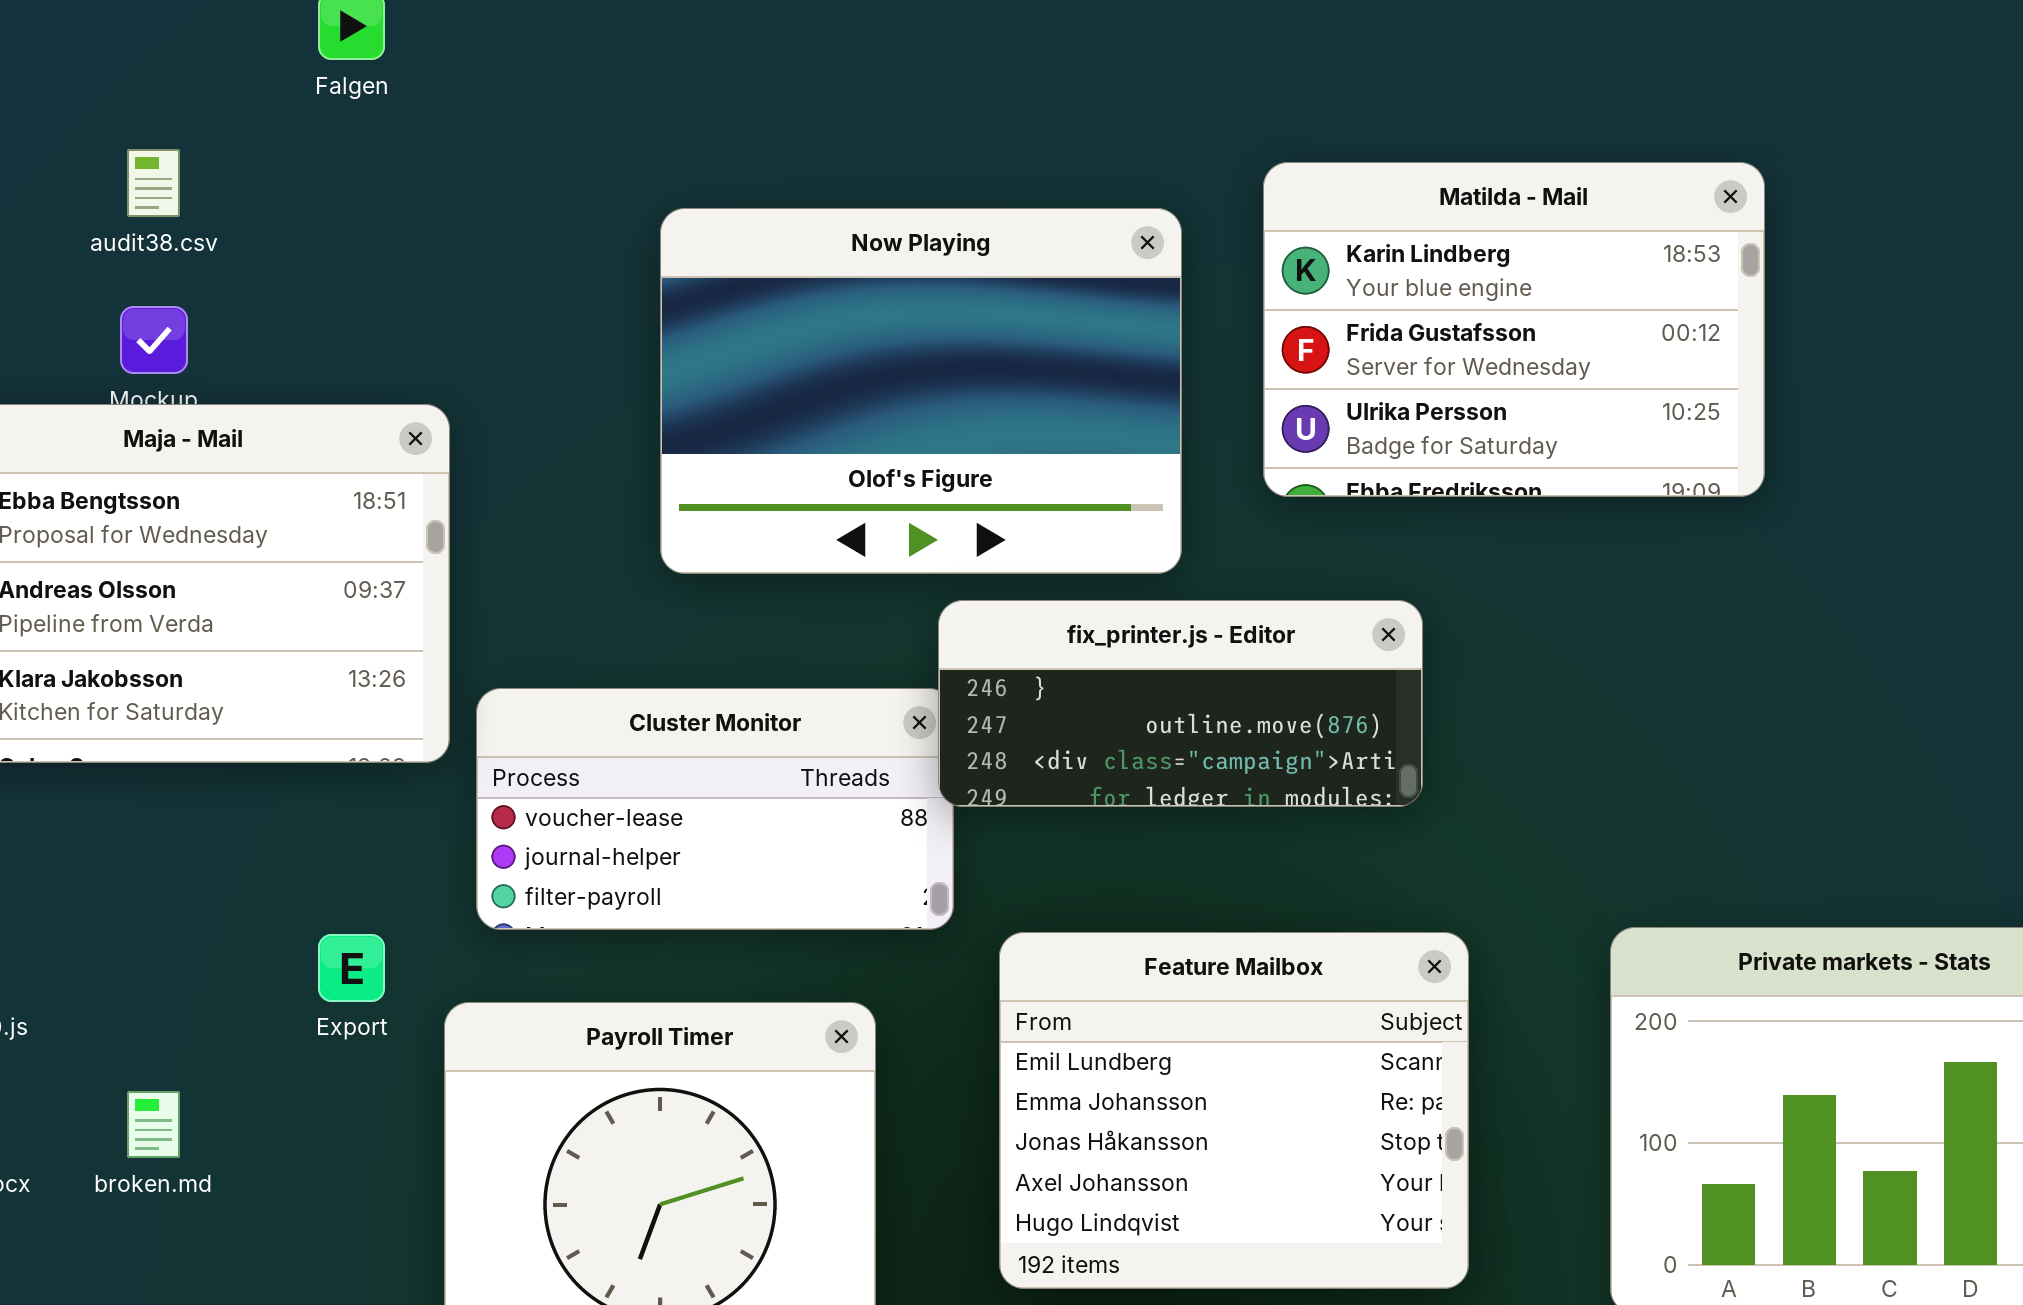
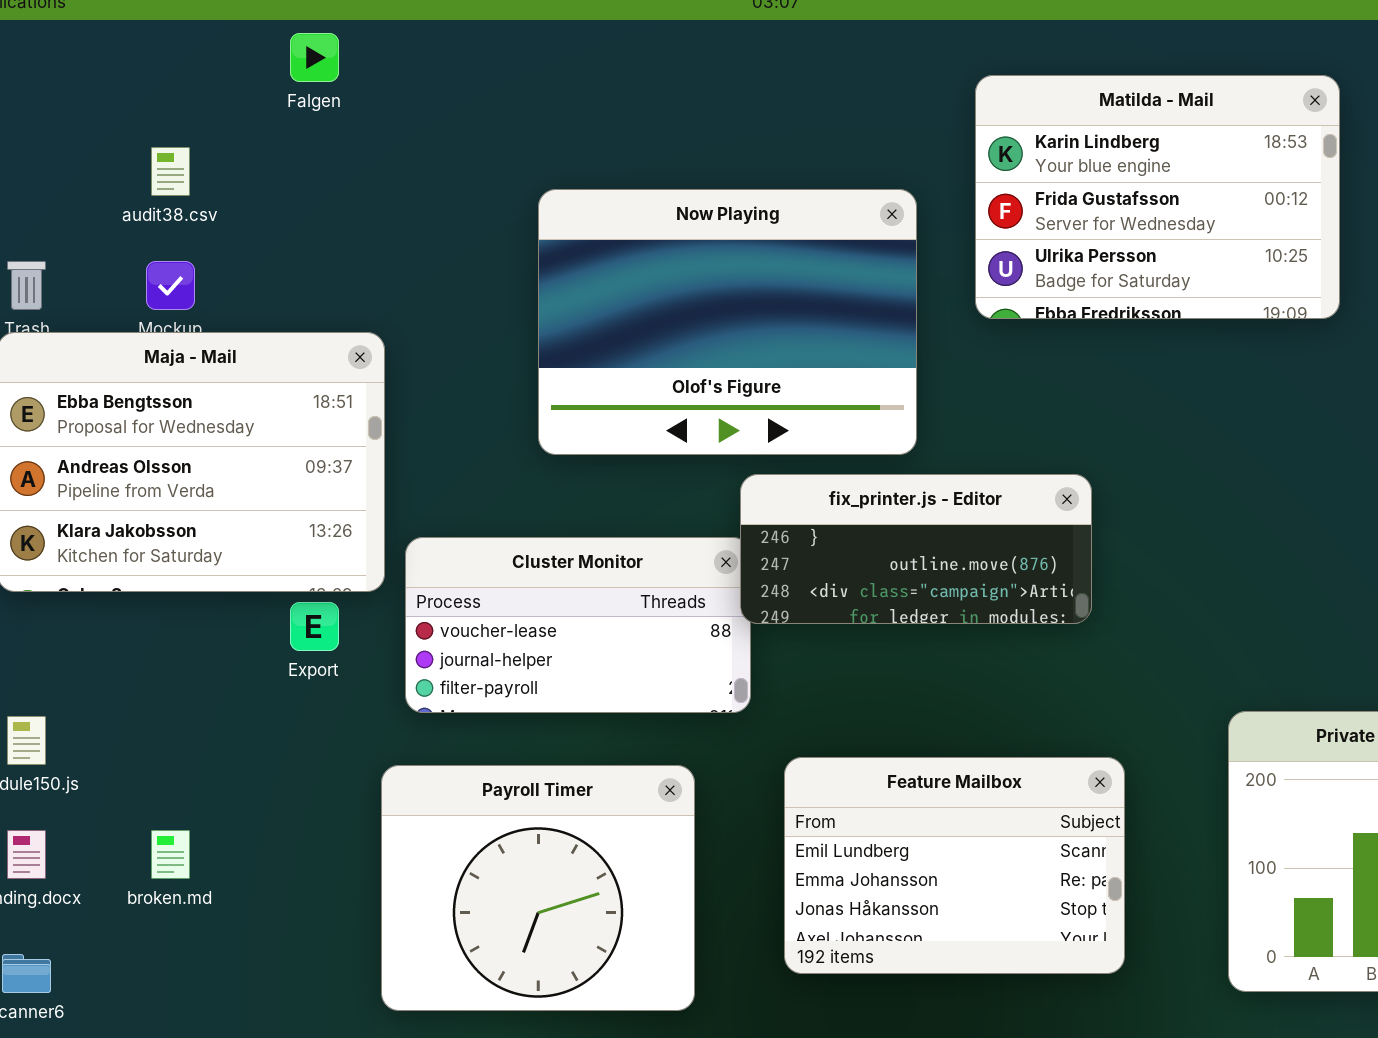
Matilda - Mail: [1263,162,1765,497] -> [975,75,1340,319], moved
Feature Mailbox: [999,932,1469,1289] -> [784,757,1125,974], resized
Export: [318,934,385,1002] -> [290,602,339,651], moved

